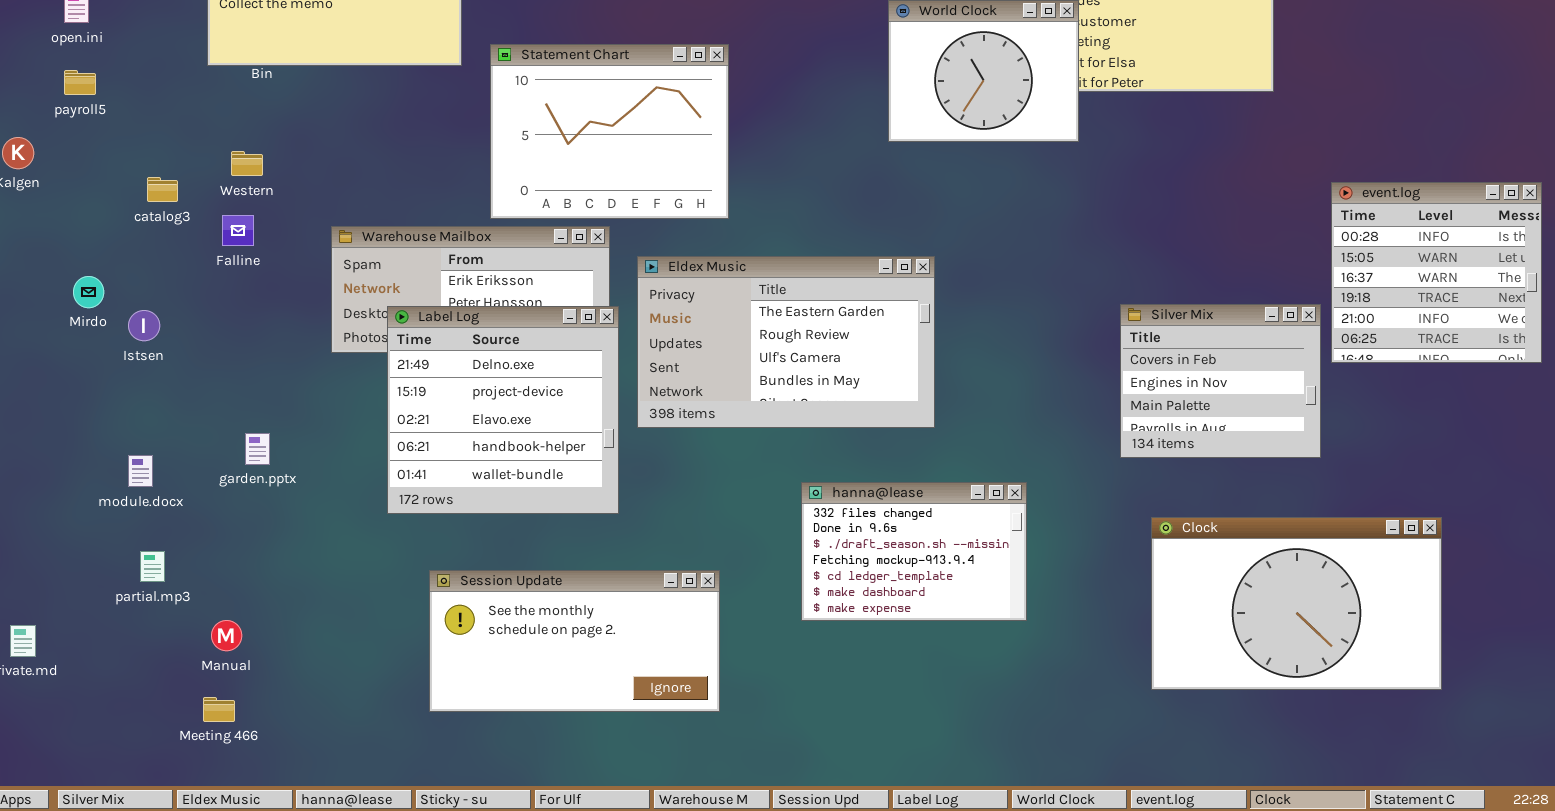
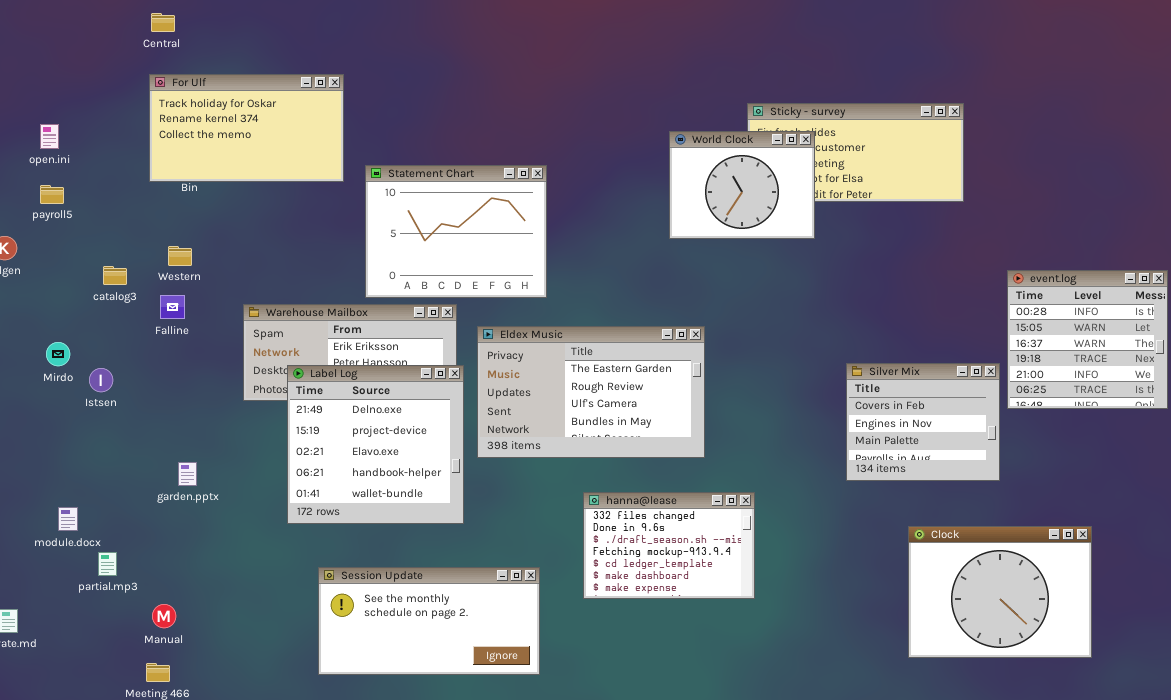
module.docx: [128,455,153,487] -> [58,507,78,531], moved
hanna@lease: [801,482,1027,621] -> [583,492,755,599], moved
Clock: [1151,517,1442,690] -> [908,526,1092,658], resized

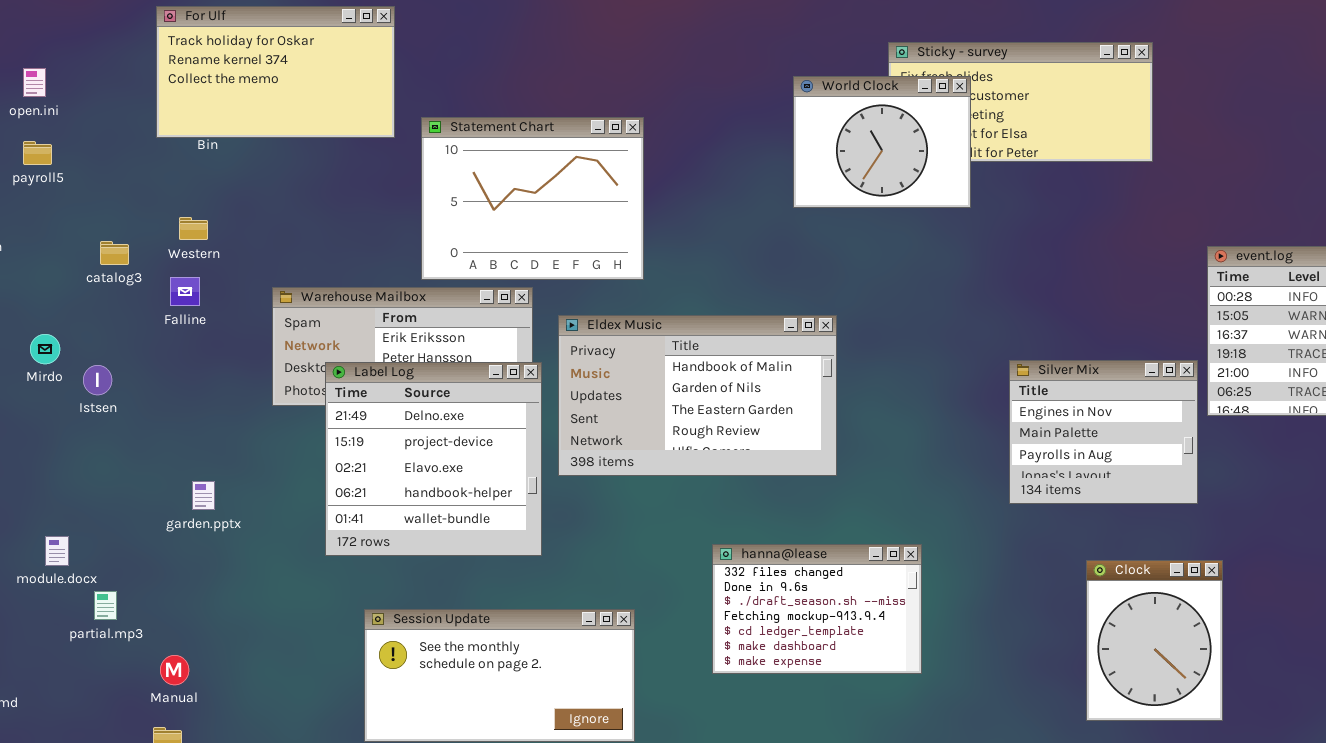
Eldex Music: [477,326,705,458] -> [558,315,837,476], scrolled up 2 rows
Silver Mix: [846,363,1000,481] -> [1009,360,1198,504], scrolled down 1 row
hanna@lease: [583,492,755,599] -> [712,544,922,674], moved
Clock: [908,526,1092,658] -> [1086,560,1223,721], resized

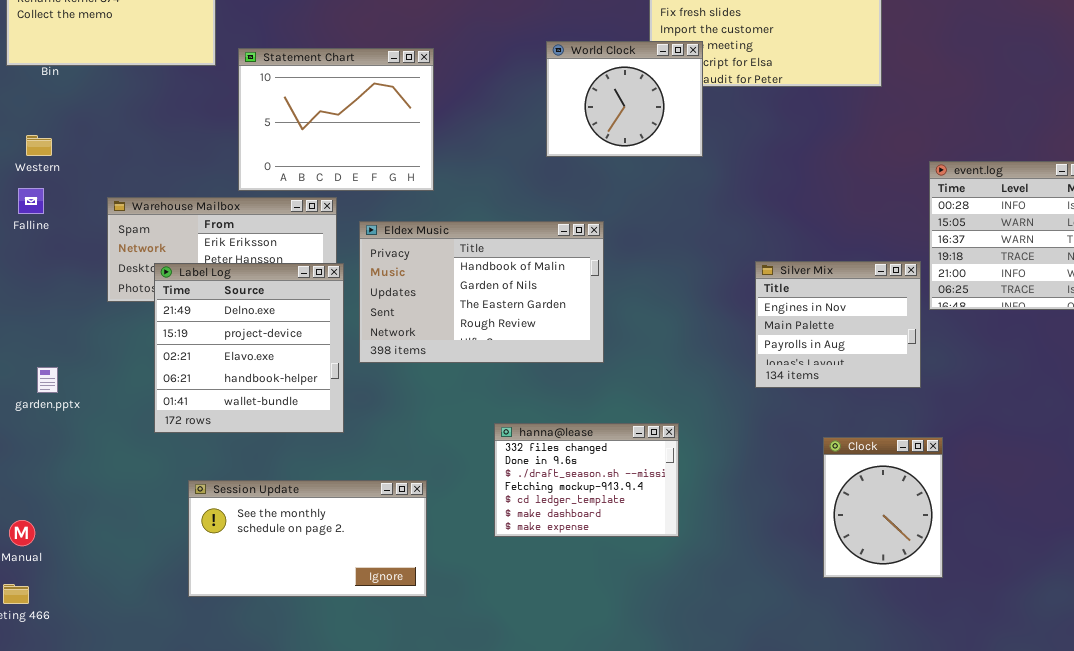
World Clock: [793,76,971,208] -> [546,41,703,157], moved

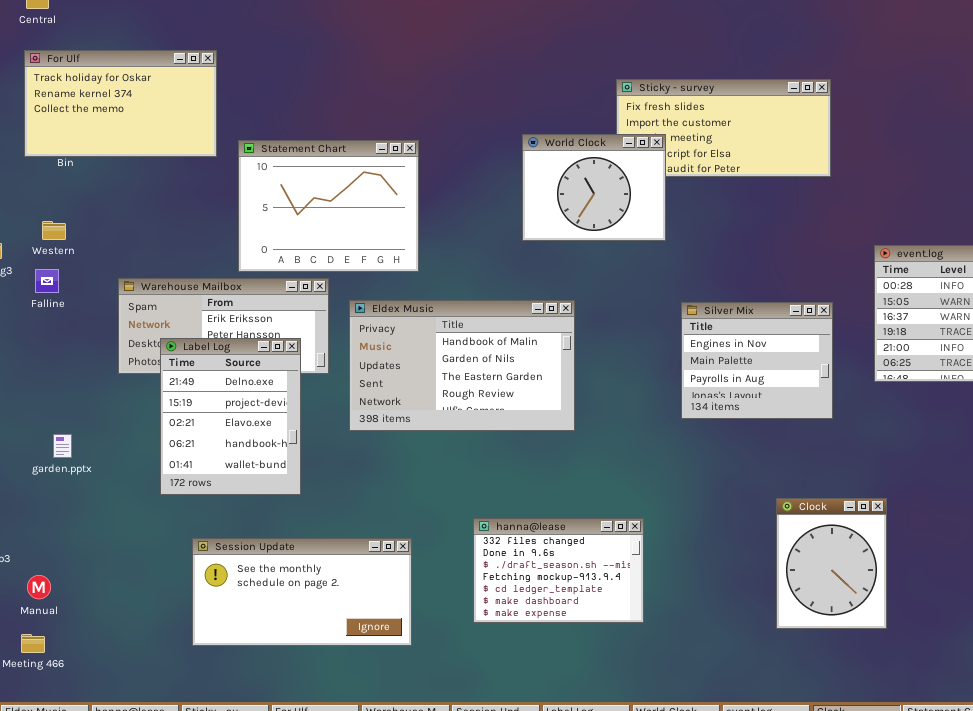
Silver Mix: [755,261,921,388] -> [681,302,833,419], moved
Label Log: [154,263,344,433] -> [160,338,301,495], resized
hanna@lease: [494,423,679,537] -> [473,518,644,623], moved

